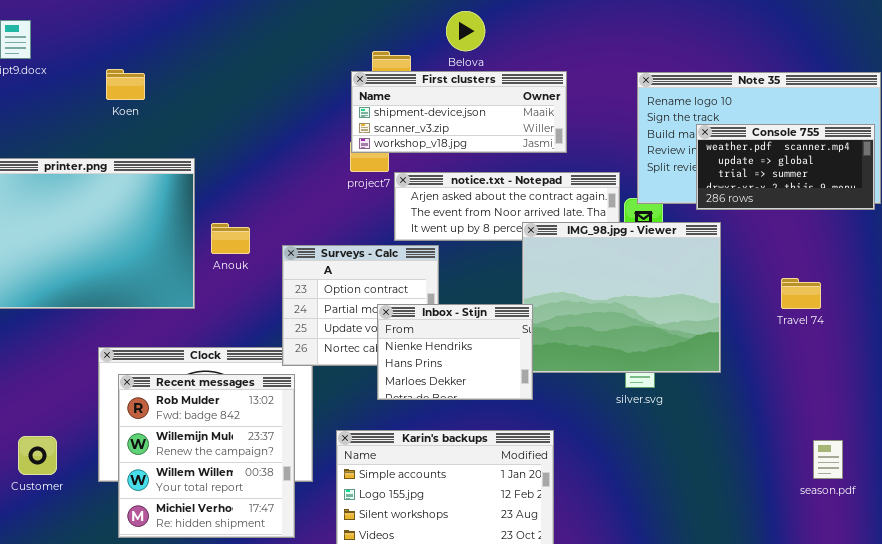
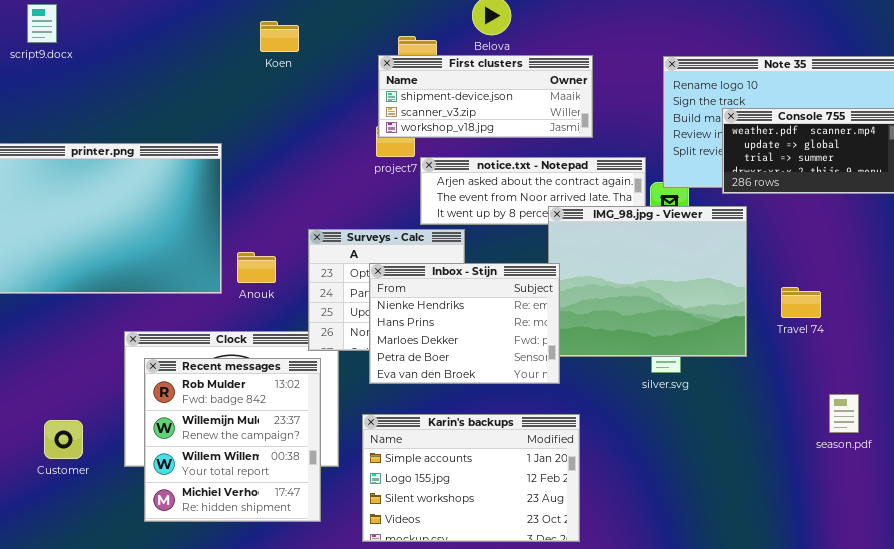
Koen: [106,69,145,100] -> [260,21,299,52], moved
Anouk: [211,223,250,254] -> [237,252,276,283], moved
Travel 74: [781,278,821,309] -> [781,287,821,318], moved
Inbox - Stijn: [377,304,533,400] -> [369,263,560,384], resized
season.pdf: [813,440,843,479] -> [829,394,859,433], moved

